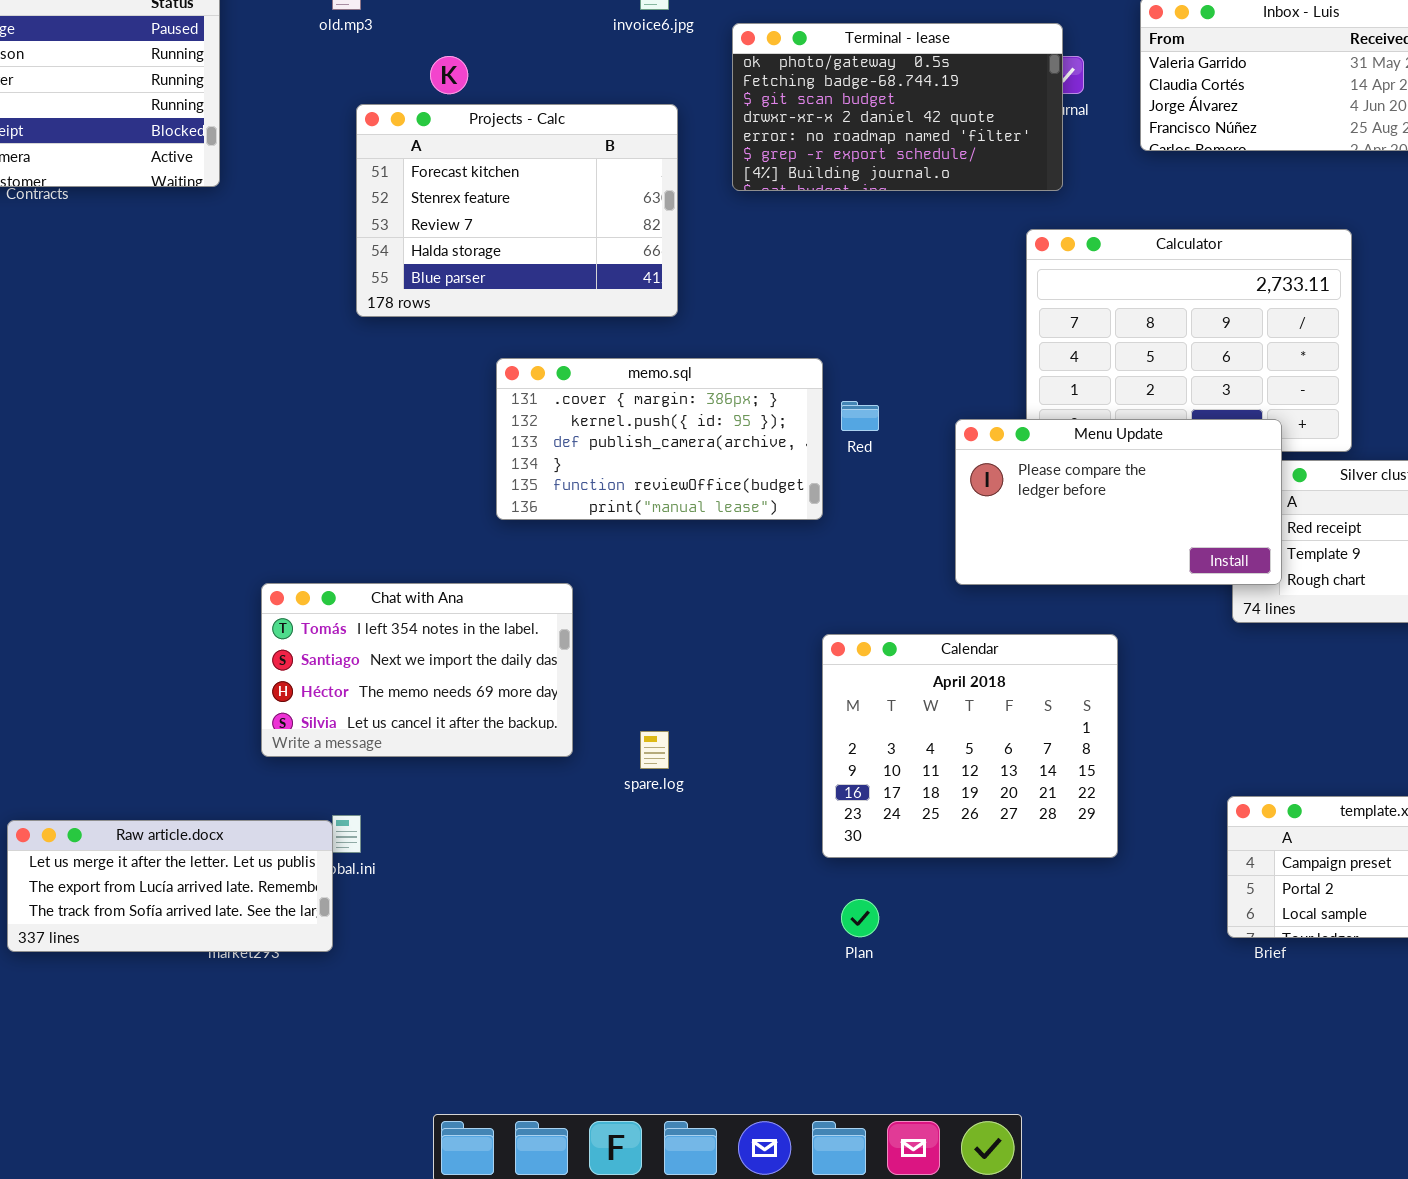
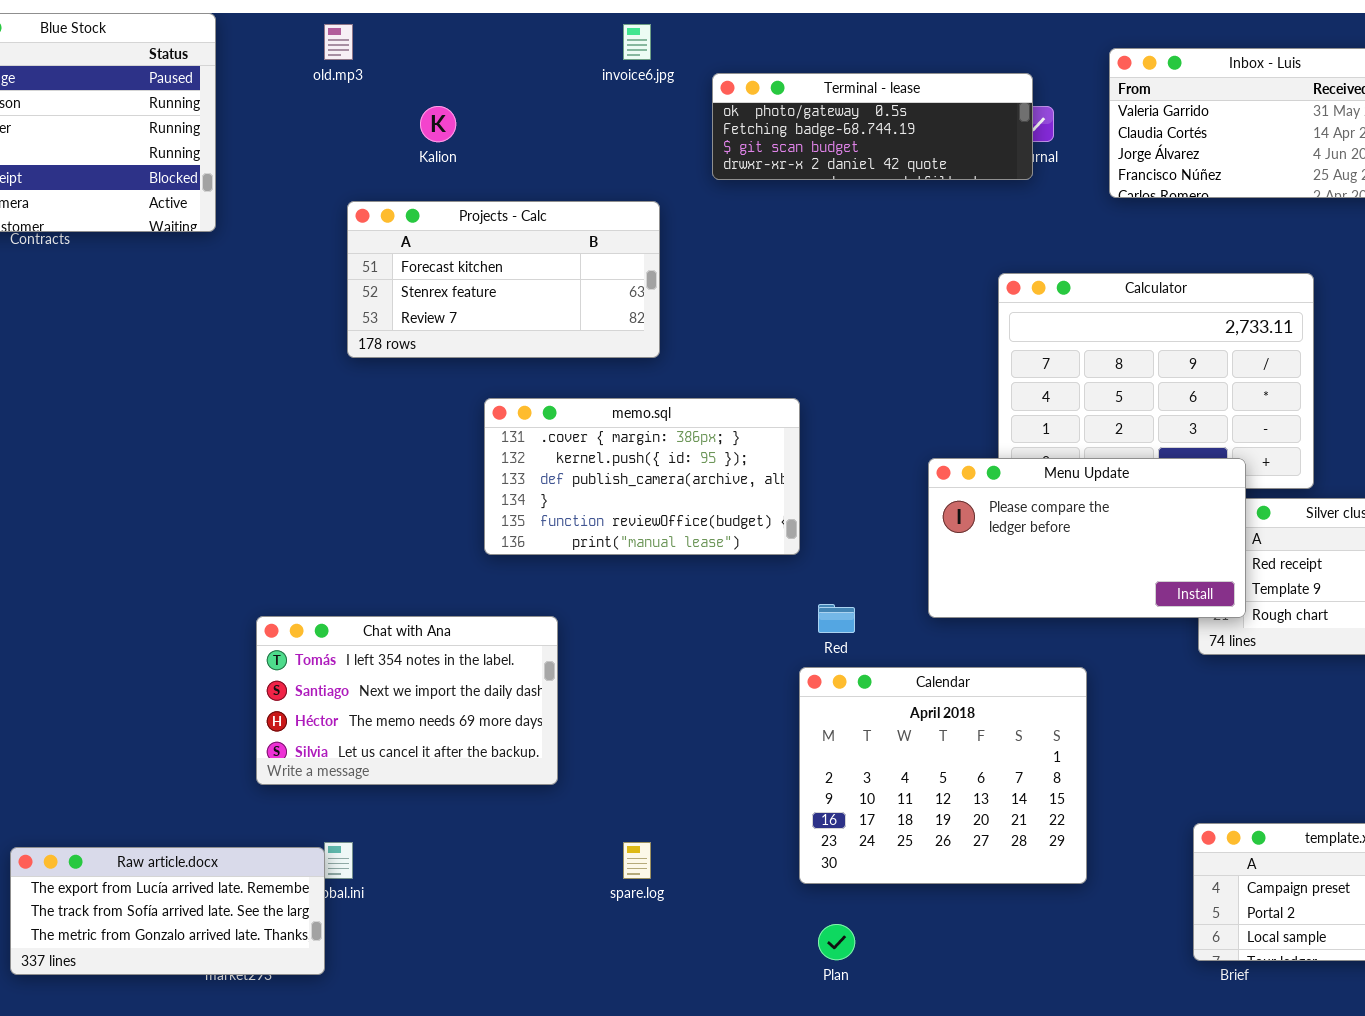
Terminal - lease: [732,23,1063,191] -> [712,73,1033,180], resized
Projects - Calc: [356,104,678,317] -> [347,201,660,358], resized
Red: [841,401,879,431] -> [818,604,855,633], moved
spare.log: [640,731,669,769] -> [623,842,651,879], moved
Raw article.docx: [7,820,333,952] -> [10,847,325,975], scrolled down 1 row

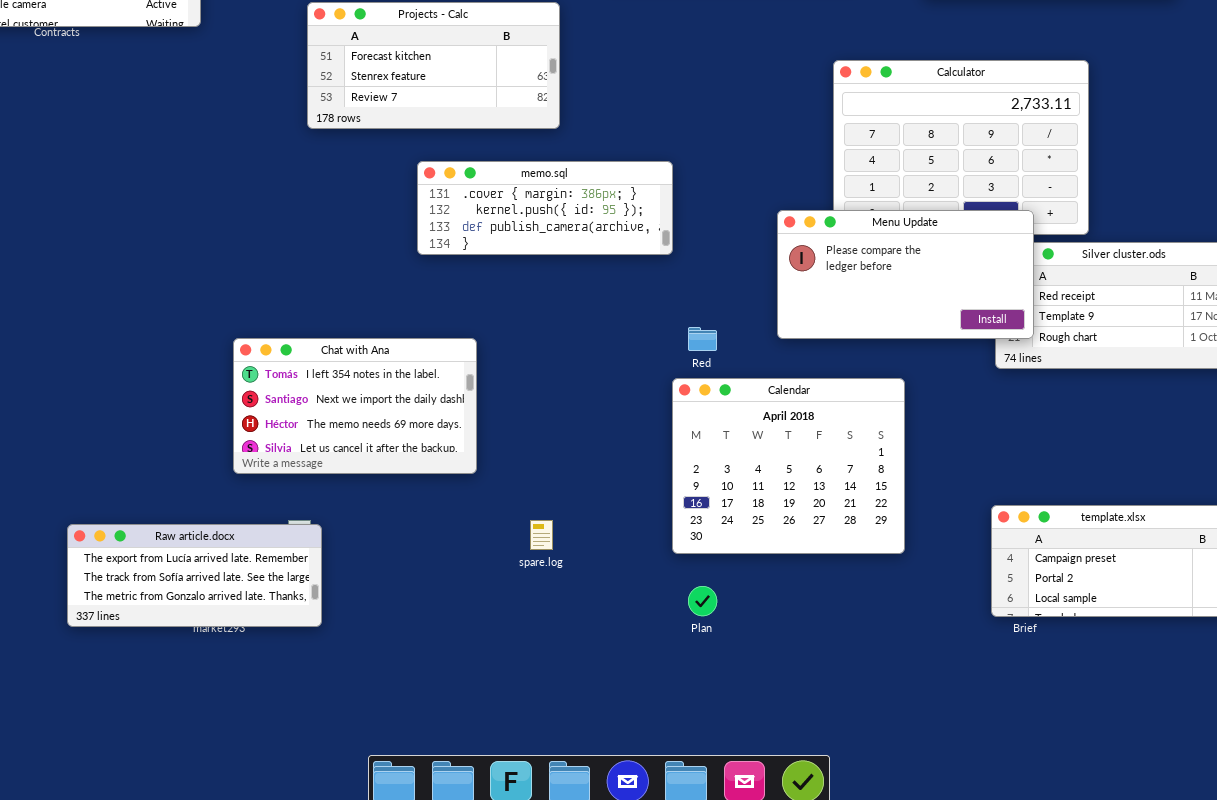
memo.sql: [484,398,800,555] -> [417,161,673,255], resized
Raw article.docx: [10,847,325,975] -> [67,524,322,627], moved

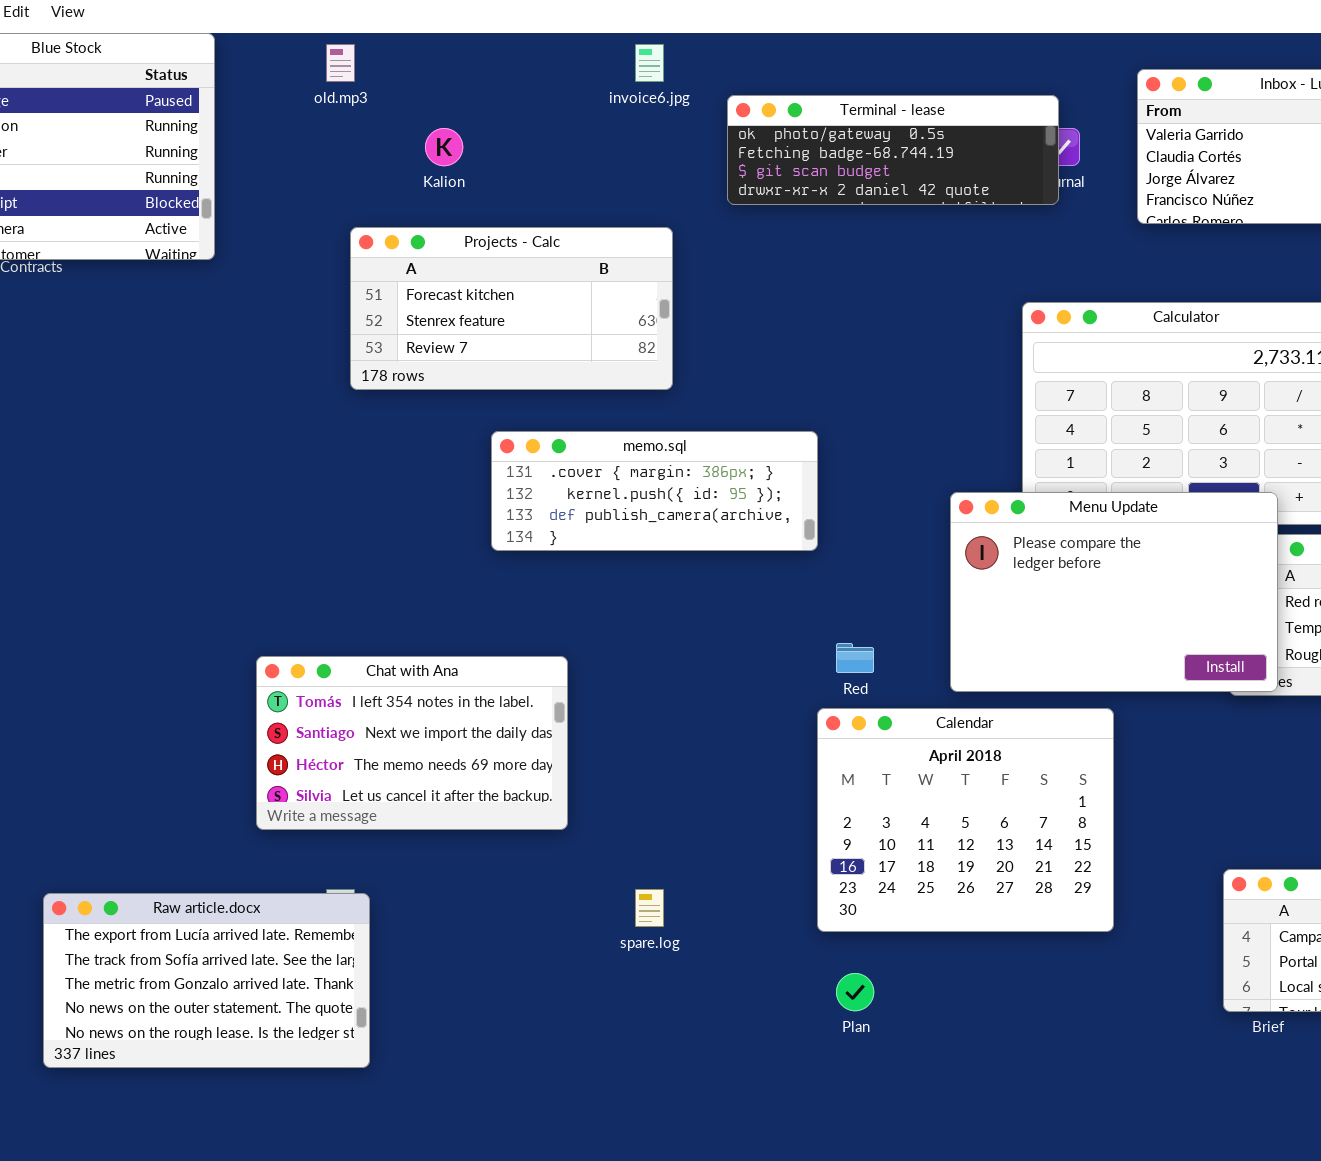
Menu Update: [777,210,1034,339] -> [950,492,1278,692], resized
Raw article.docx: [67,524,322,627] -> [43,893,370,1068], resized

